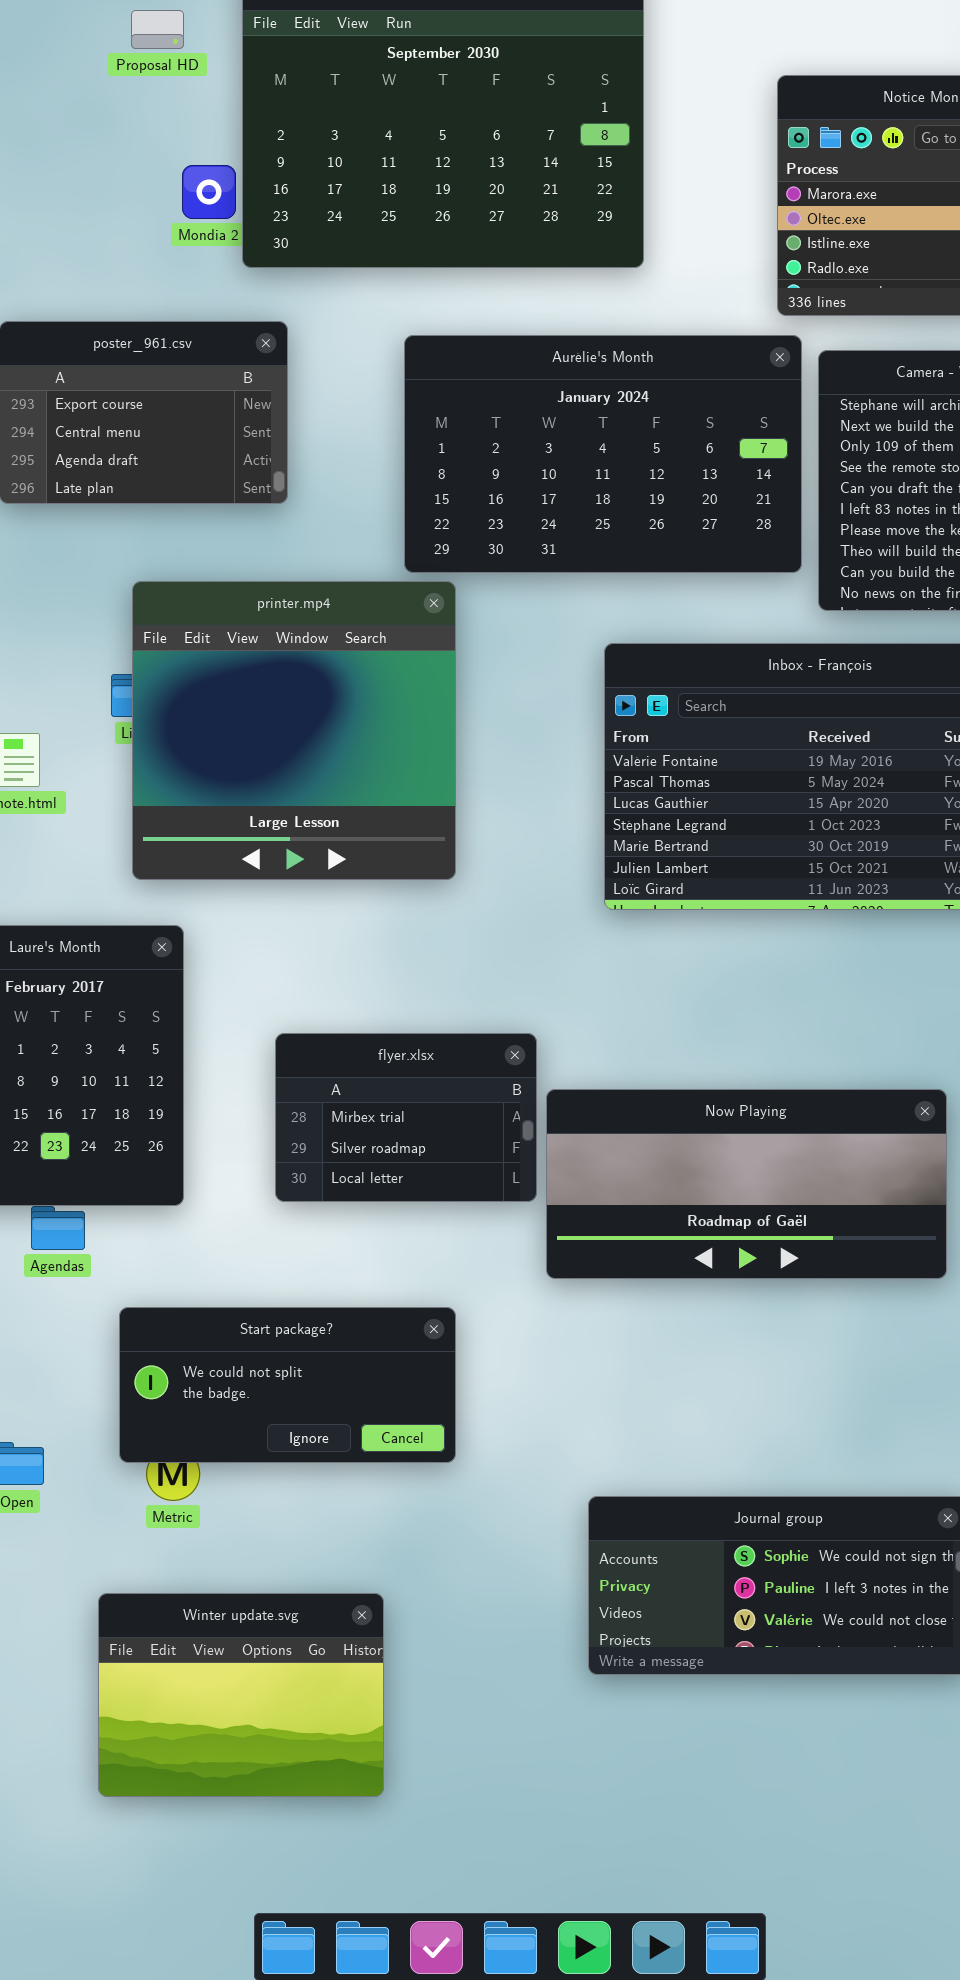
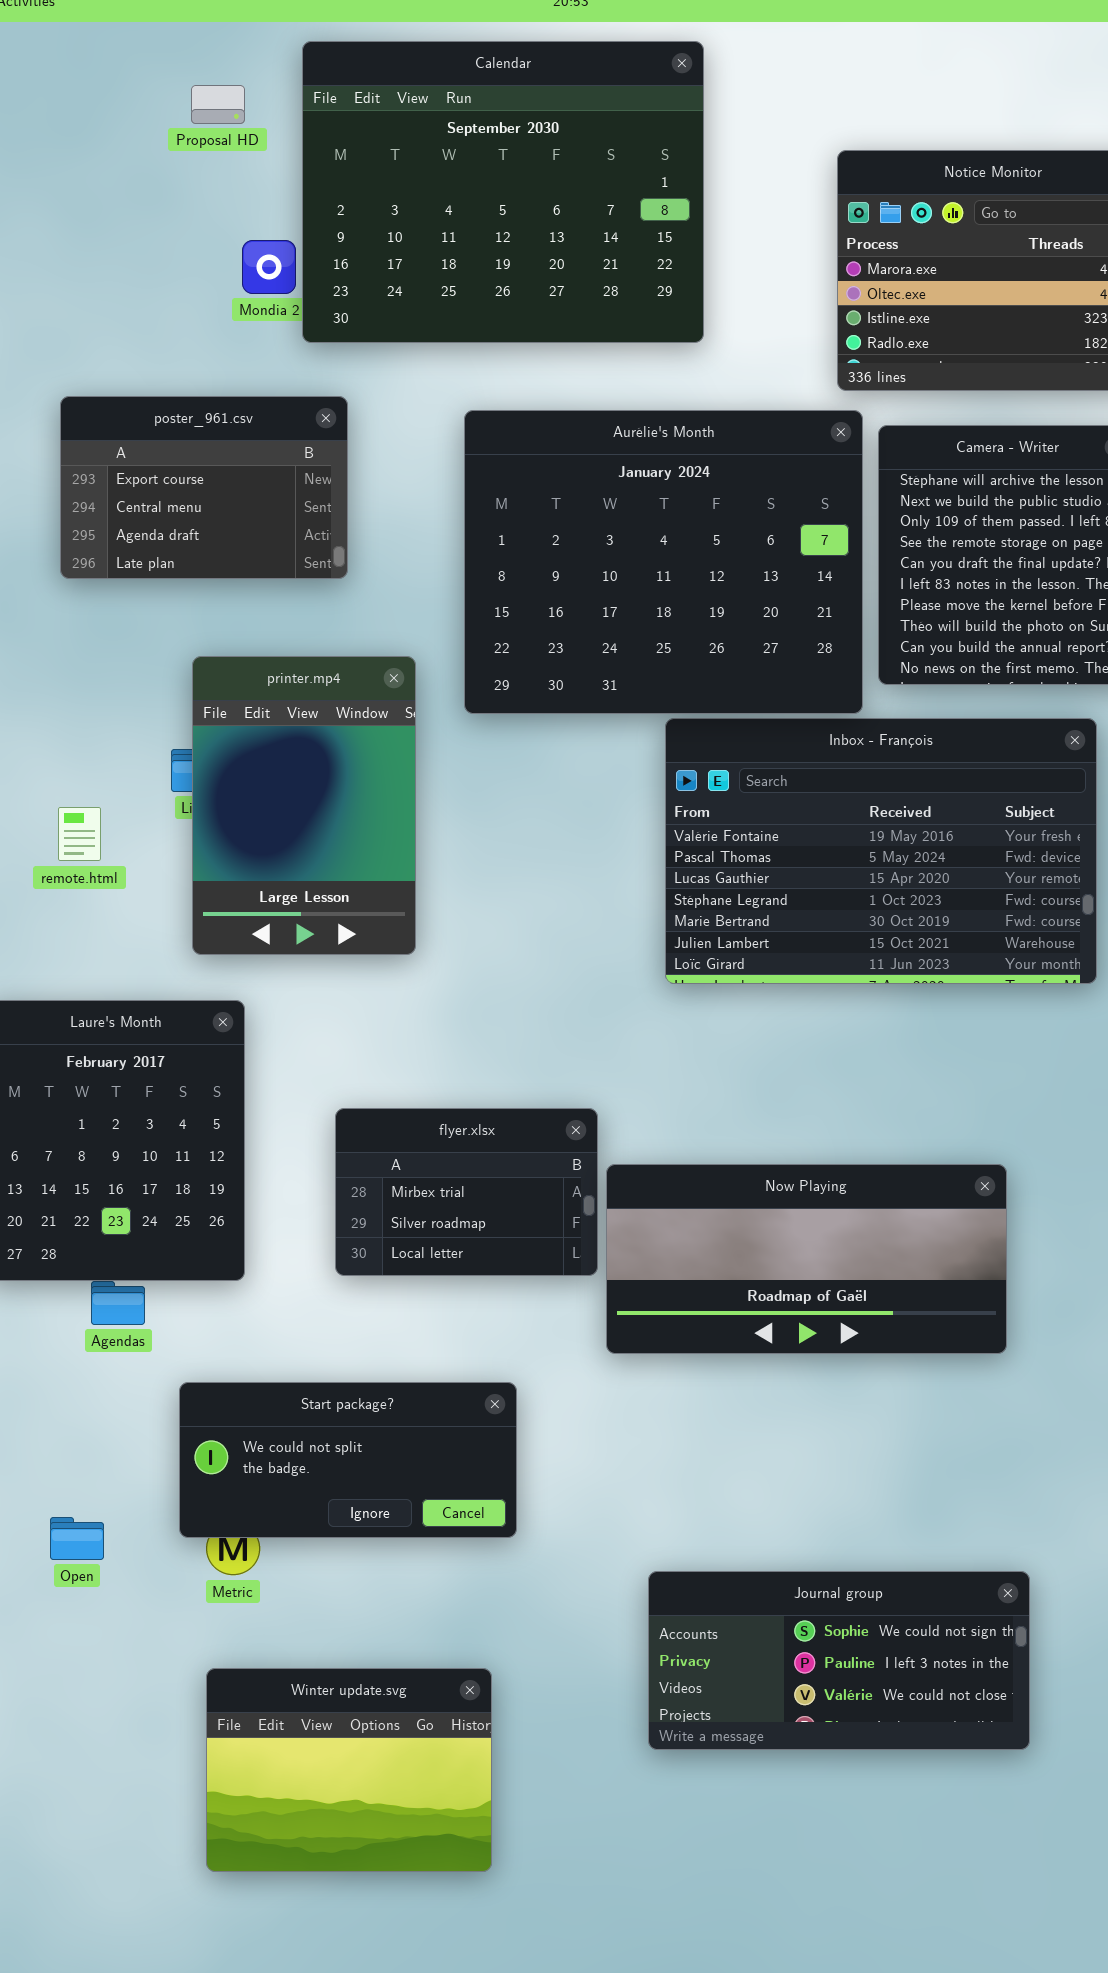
Aurélie's Month: [404,335,802,573] -> [464,410,863,714], resized
printer.mp4: [132,581,456,880] -> [192,656,416,955], resized
Winter update.svg: [98,1593,384,1797] -> [206,1668,492,1872], moved

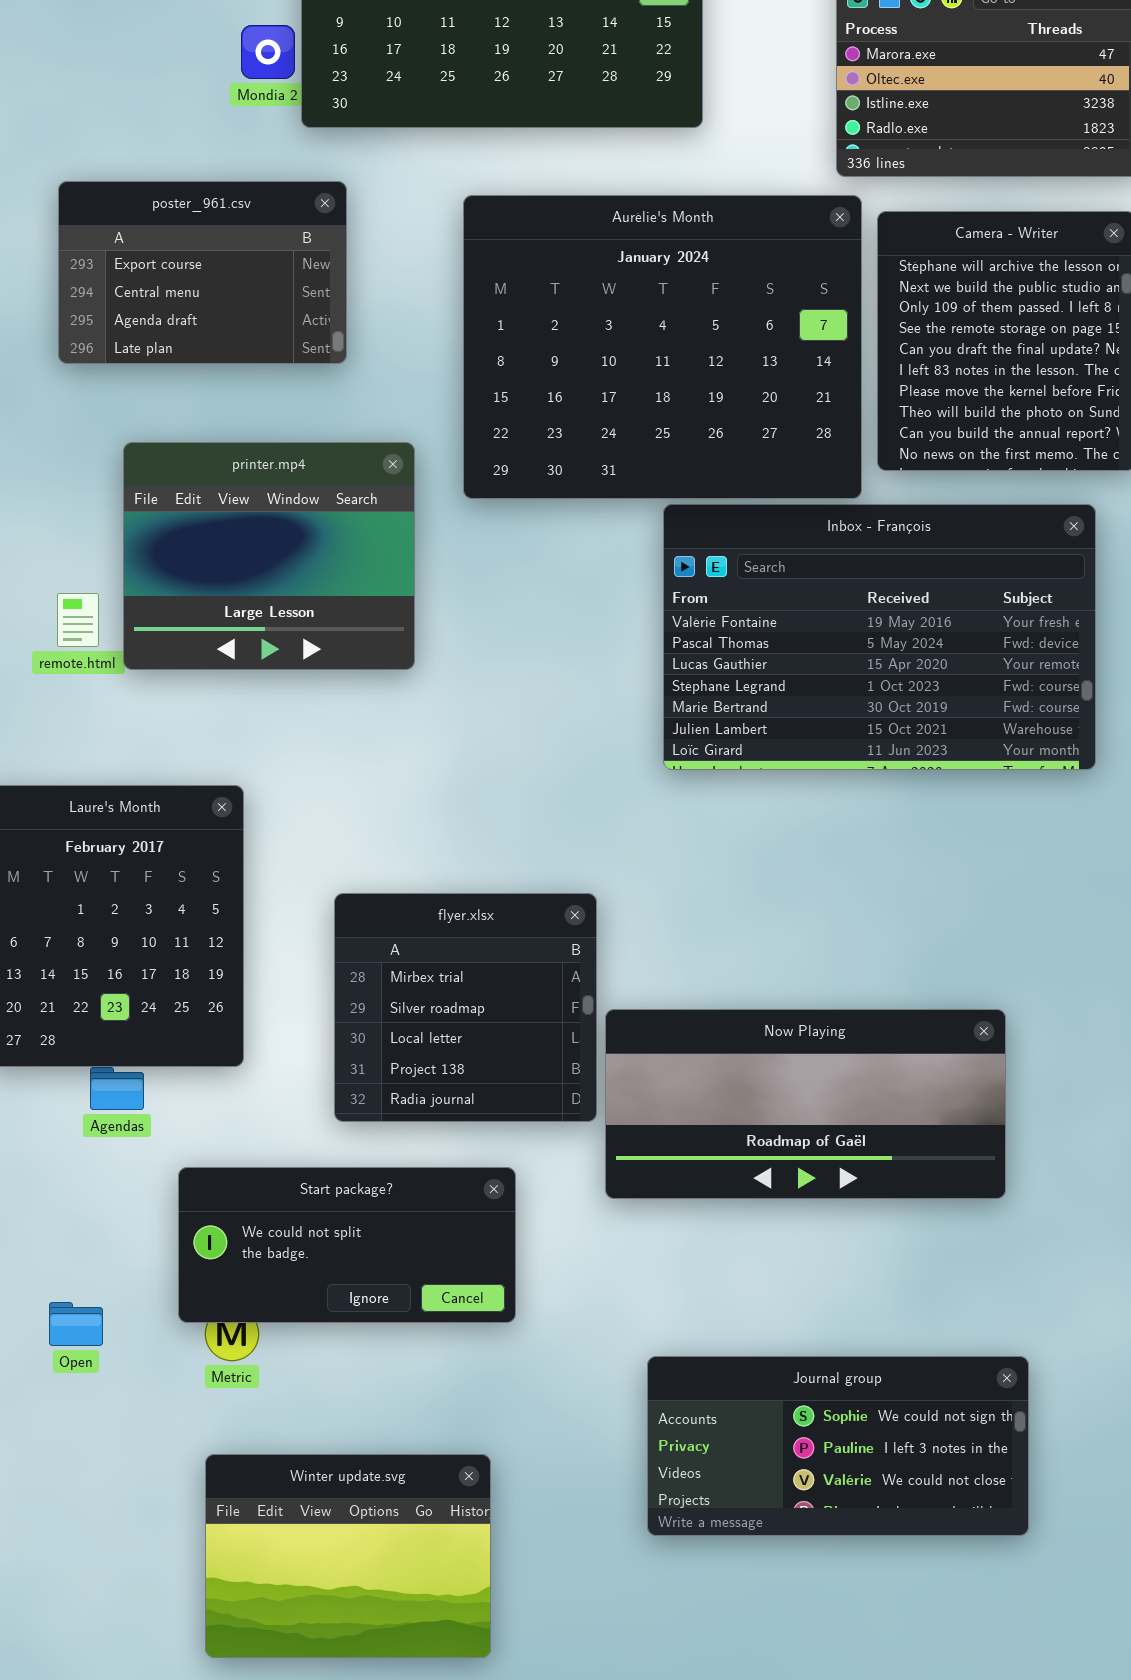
printer.mp4: [192,656,416,955] -> [123,442,415,670], resized
flyer.xlsx: [335,1108,598,1276] -> [334,893,597,1122], resized
Now Playing: [606,1164,1007,1354] -> [605,1009,1006,1199], moved

